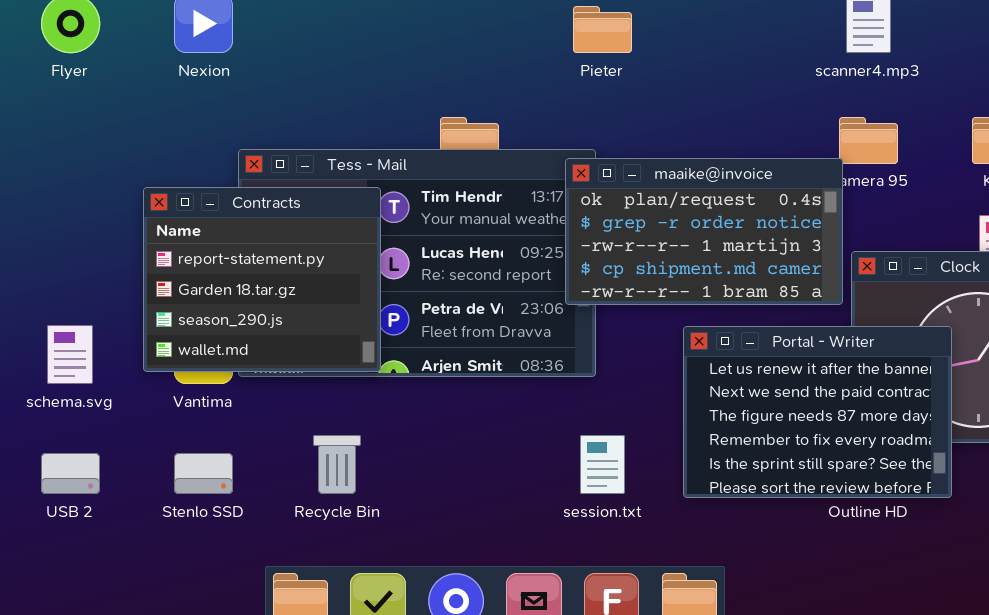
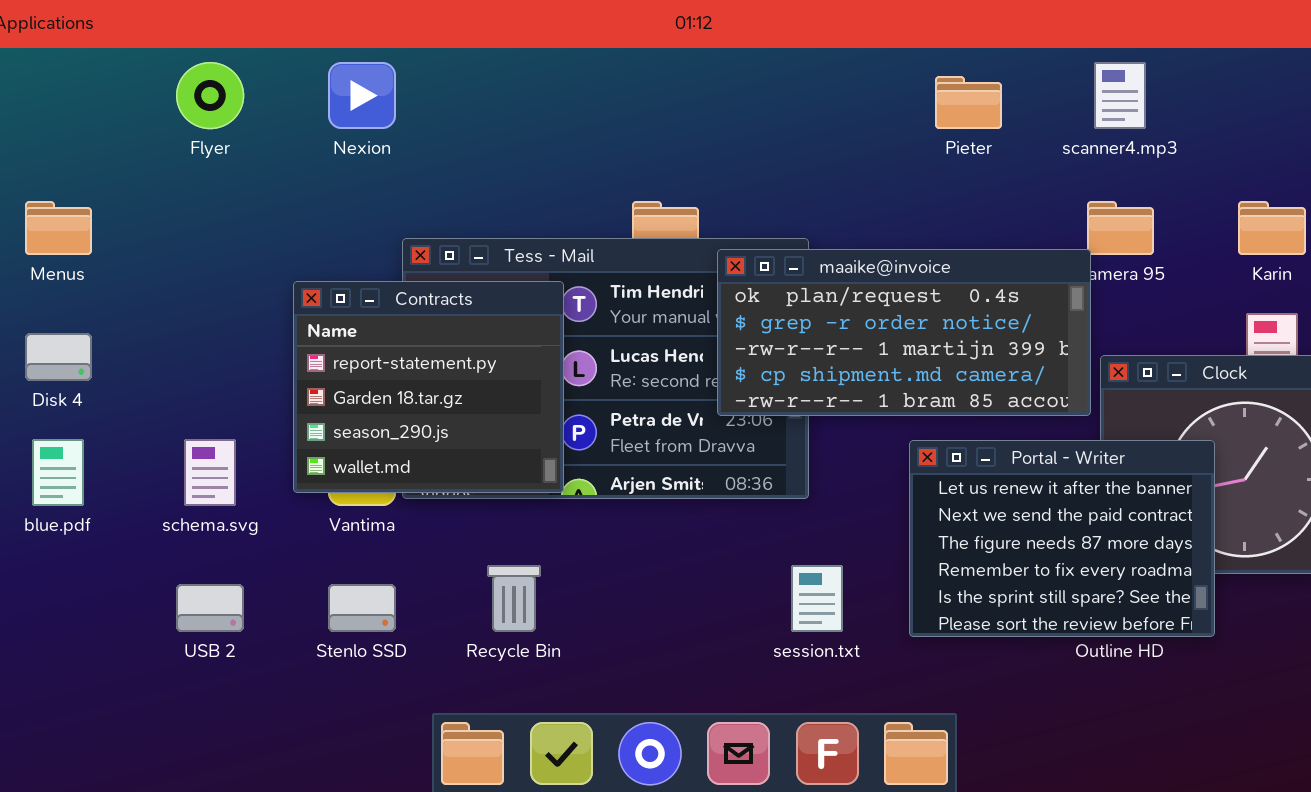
Pieter: [573,6,632,53] -> [935,76,1002,129], moved
maaike@invoice: [565,158,843,305] -> [717,249,1091,416], resized

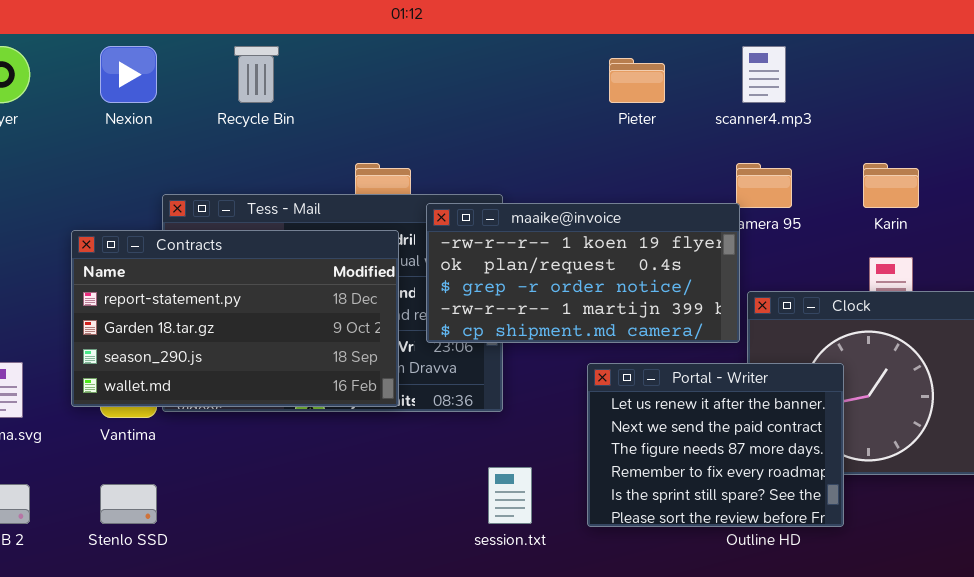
maaike@invoice: [717,249,1091,416] -> [426,203,740,343], scrolled up 1 row
Contracts: [293,281,564,493] -> [71,230,399,407], resized
Recycle Bin: [487,565,541,632] -> [234,46,279,103], moved

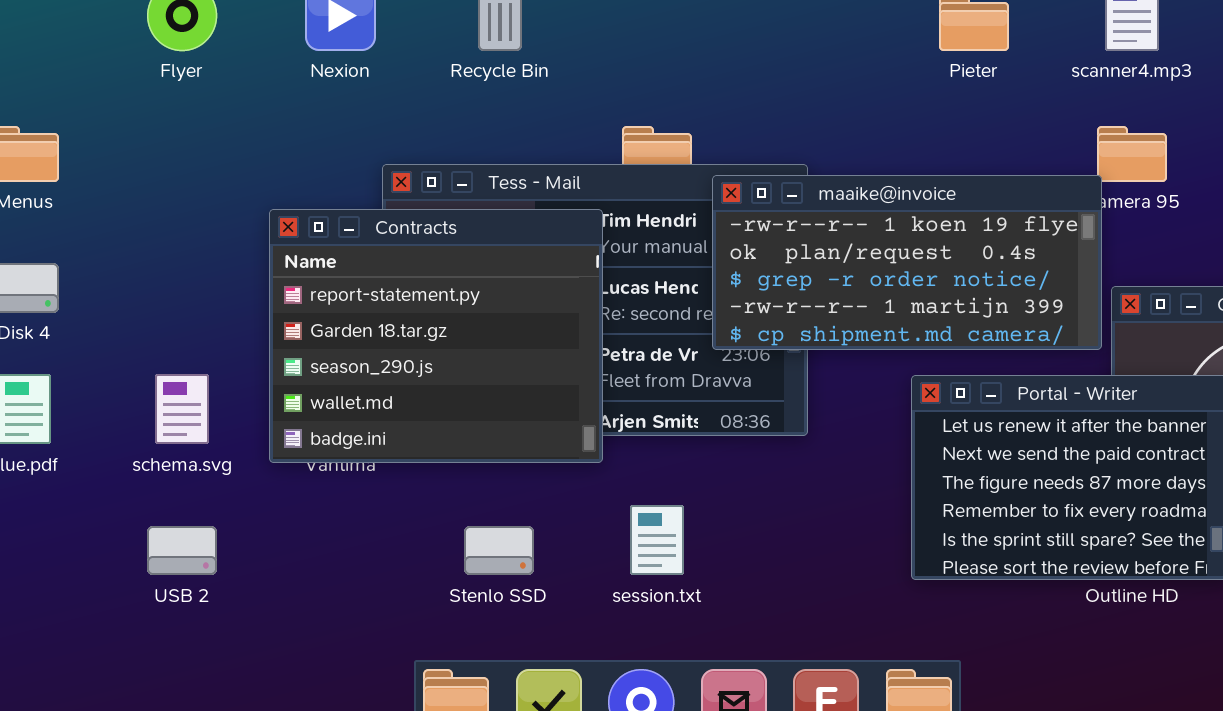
Contracts: [71,230,399,407] -> [269,209,603,463], resized
session.txt: [488,467,532,524] -> [630,505,684,575], moved
Stenlo SSD: [100,484,157,524] -> [464,526,534,575], moved

